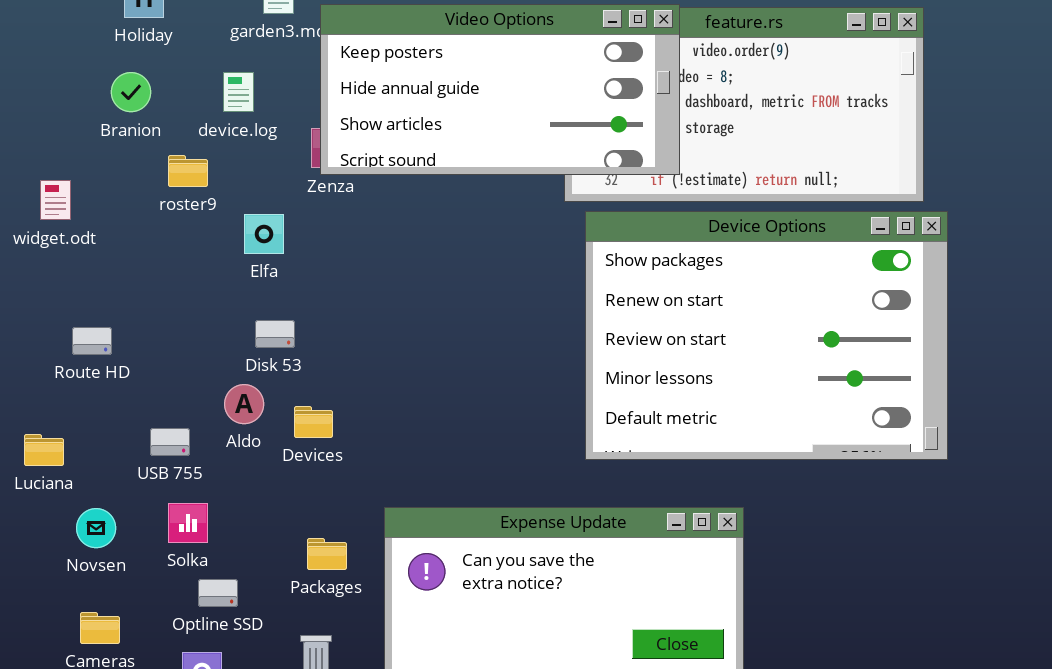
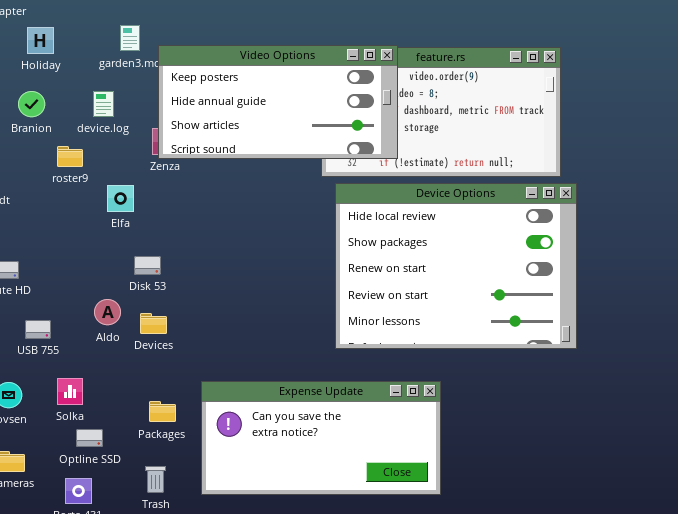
Device Options: [585,211,948,460] -> [335,183,577,349], scrolled up 1 row
Disk 53: [255,320,295,348] -> [134,256,161,275], moved
USB 755: [150,428,190,456] -> [25,320,51,339], moved

